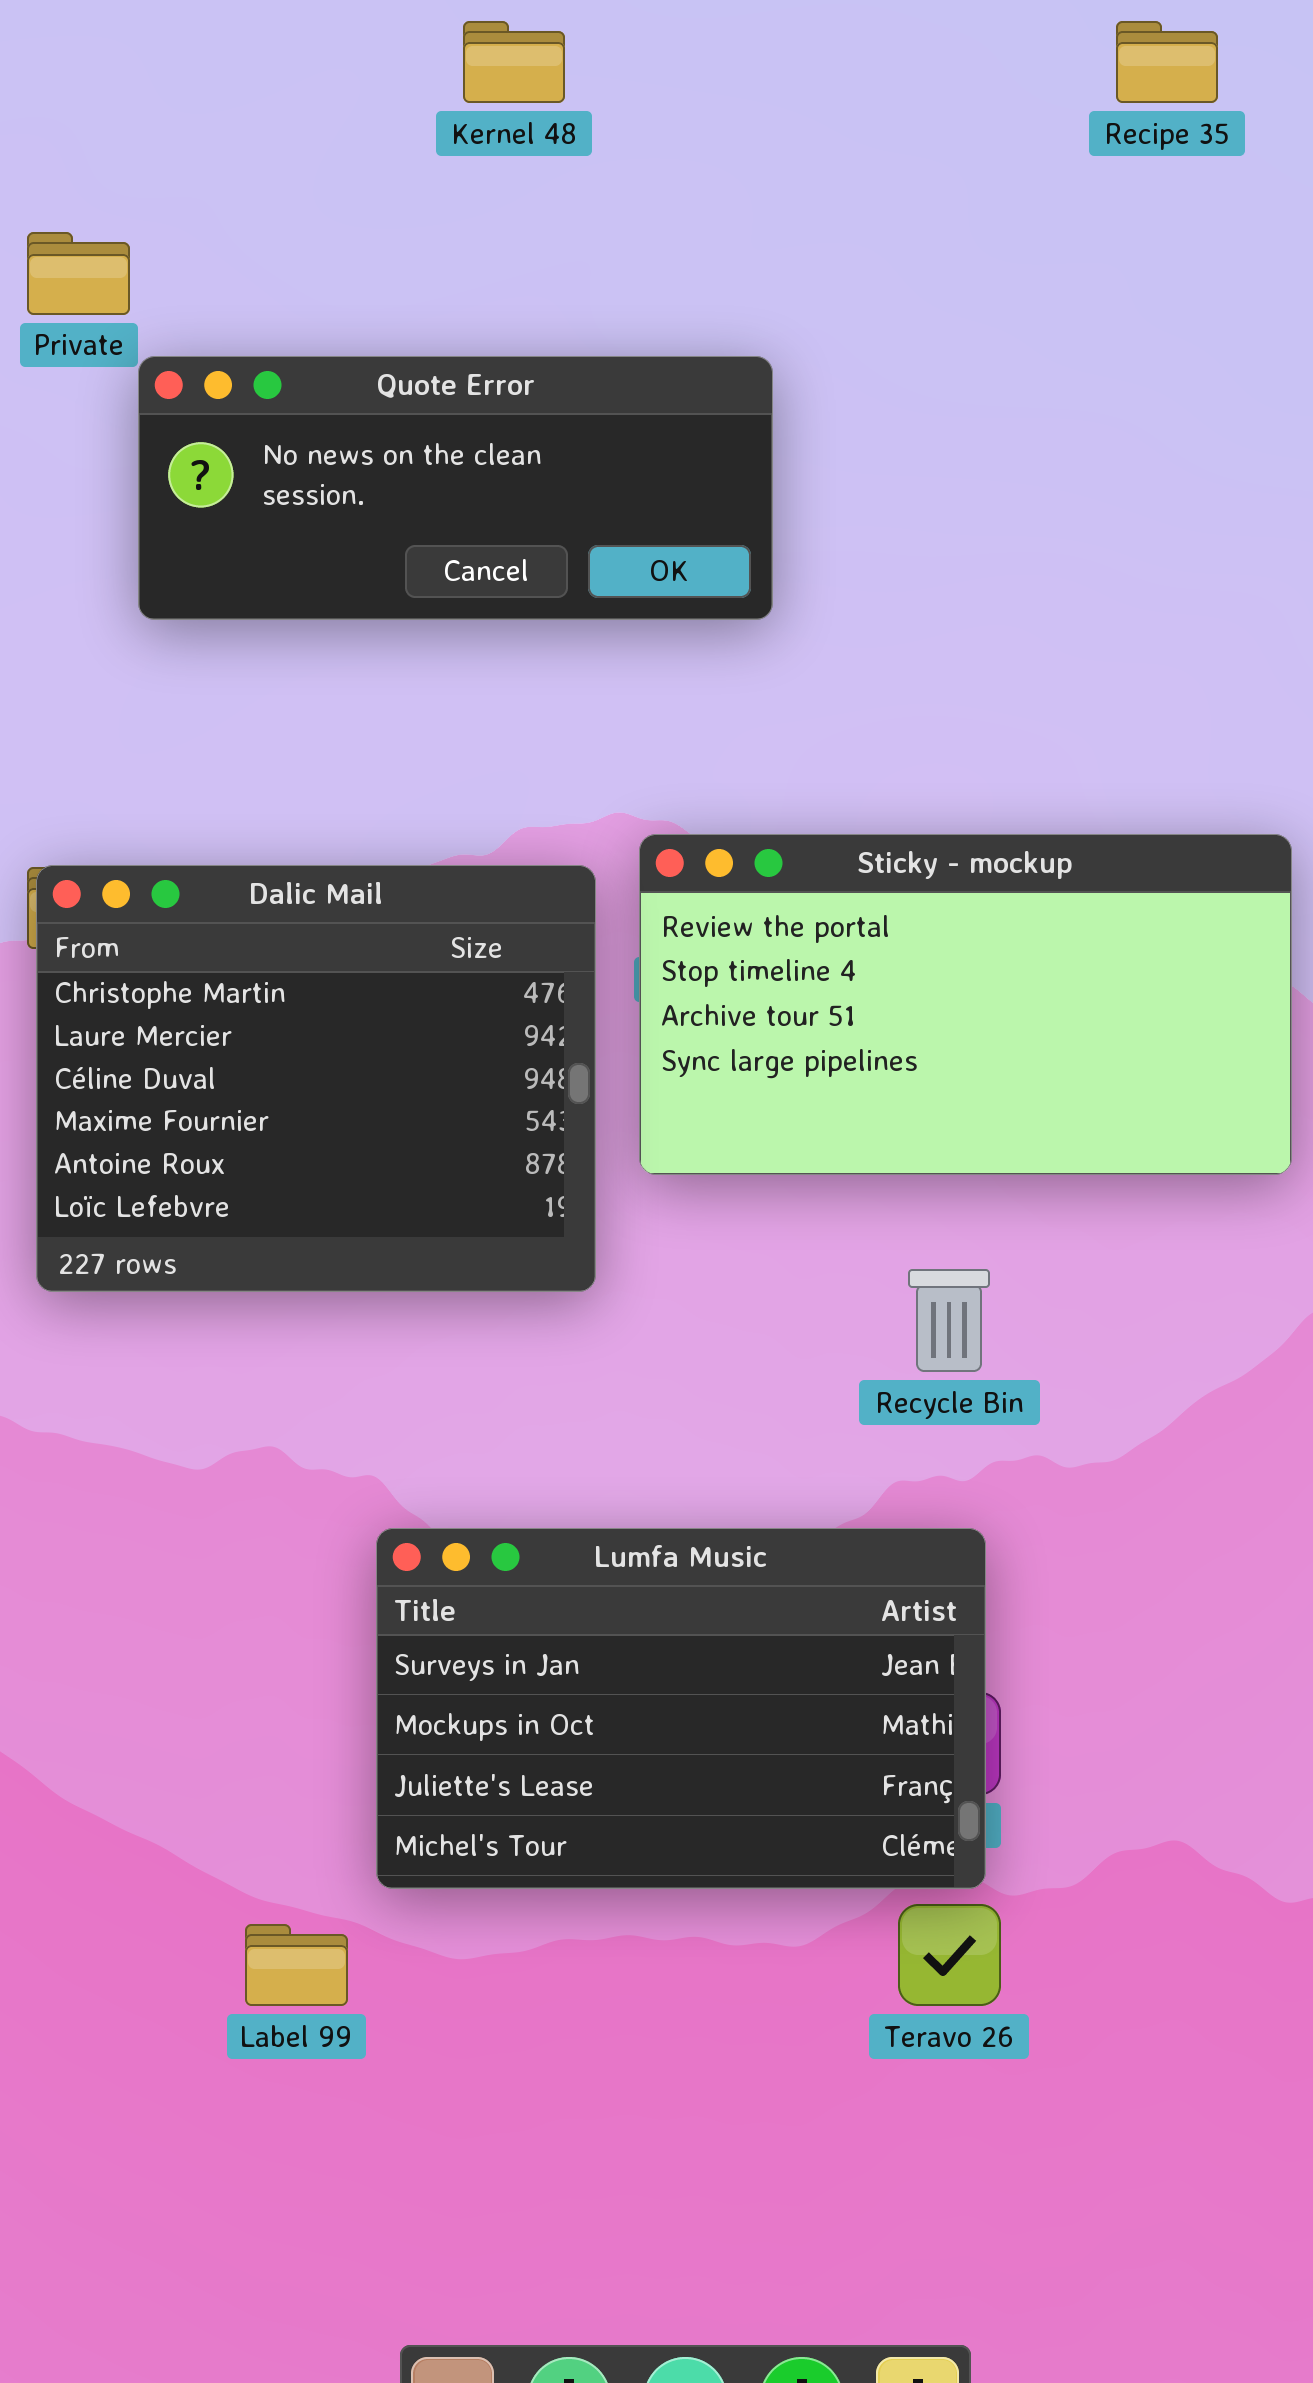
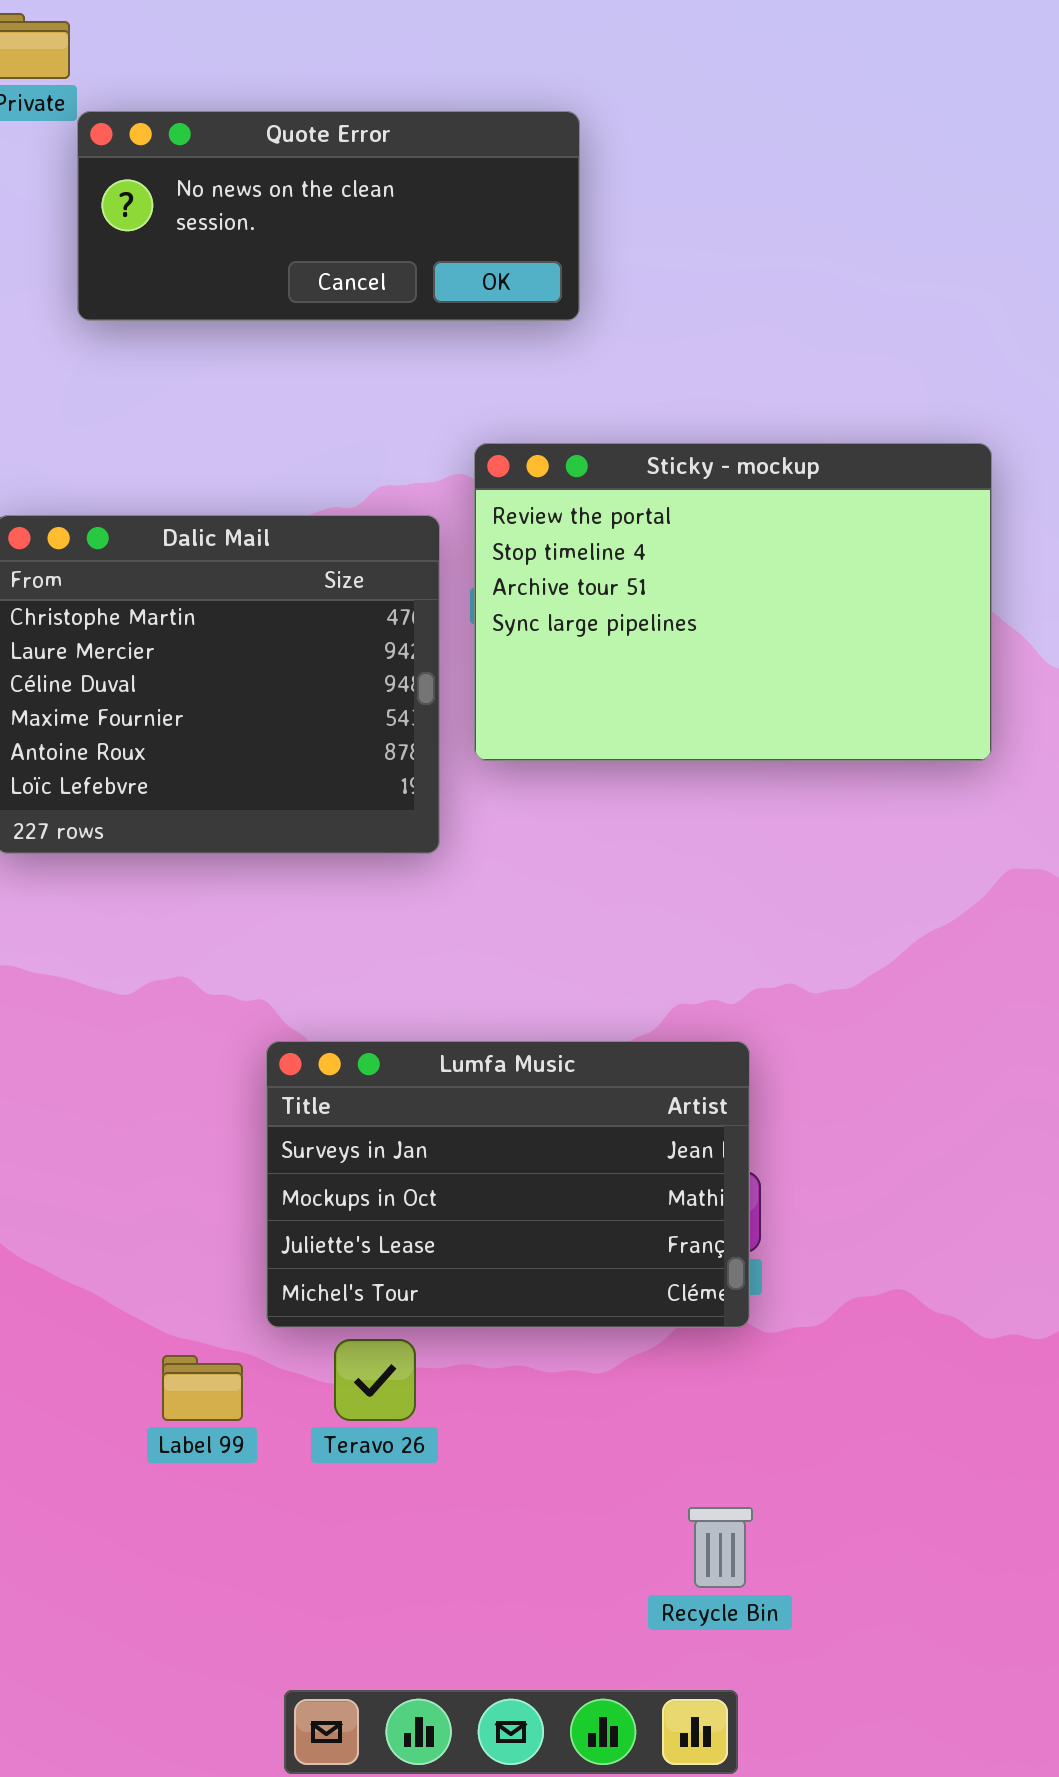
Sticky - mockup: [639,834,1292,1175] -> [474,443,992,761], resized
Recycle Bin: [908,1269,990,1372] -> [688,1507,753,1588], moved
Teravo 26: [898,1904,1001,2006] -> [334,1339,416,1421], moved

